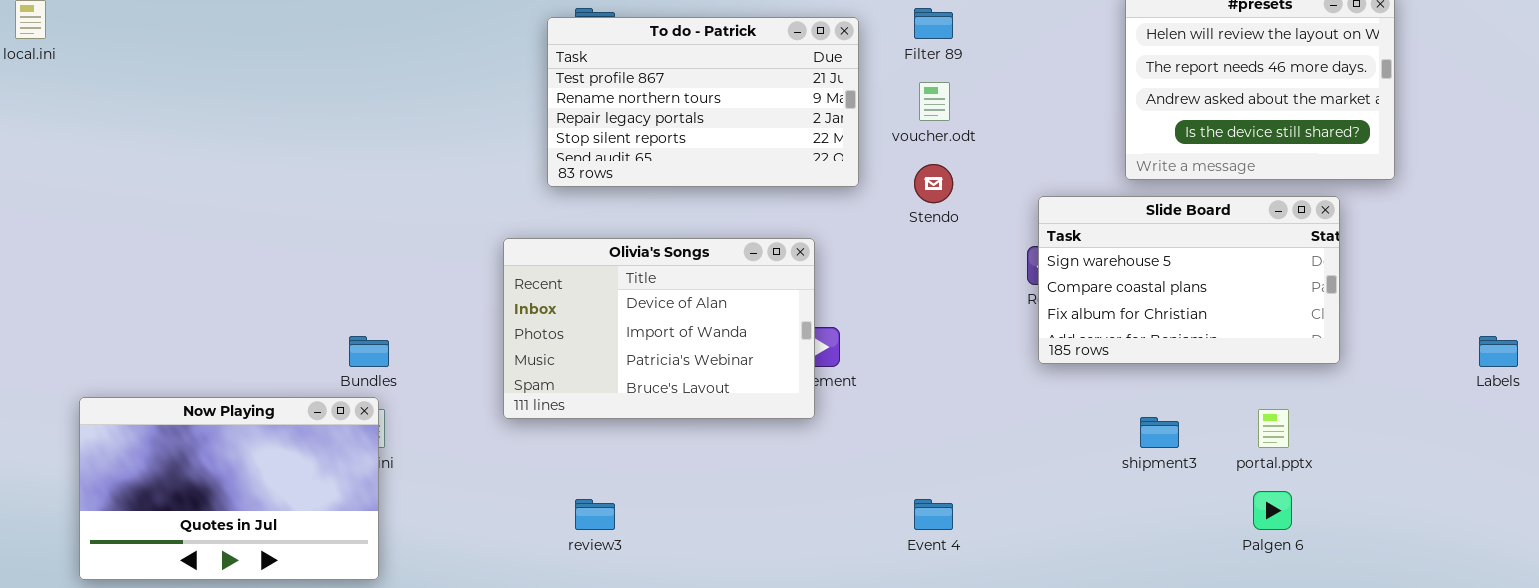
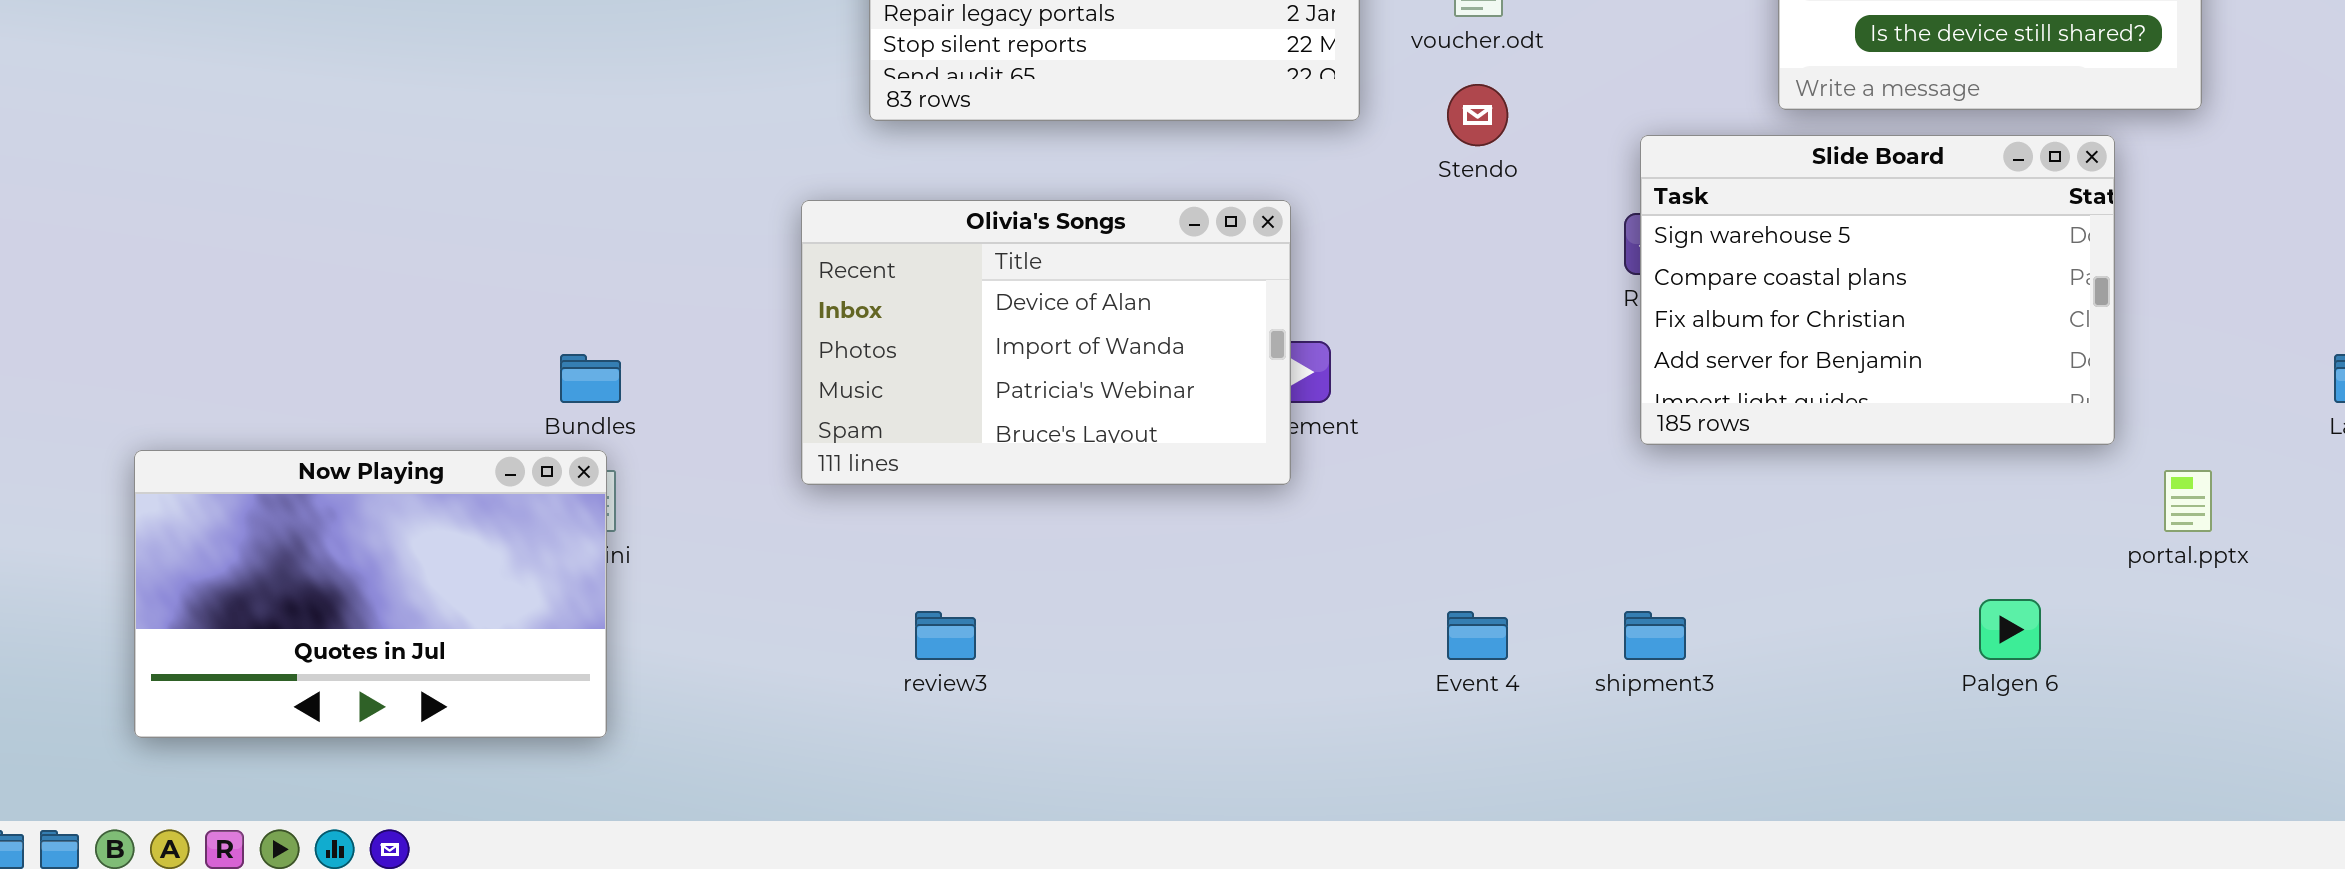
Slide Board: [1038,196,1340,364] -> [1640,135,2115,445], resized
portal.pptx: [1258,409,1289,448] -> [2164,470,2212,532], moved
shipment3: [1140,417,1179,448] -> [1624,611,1686,660], moved

